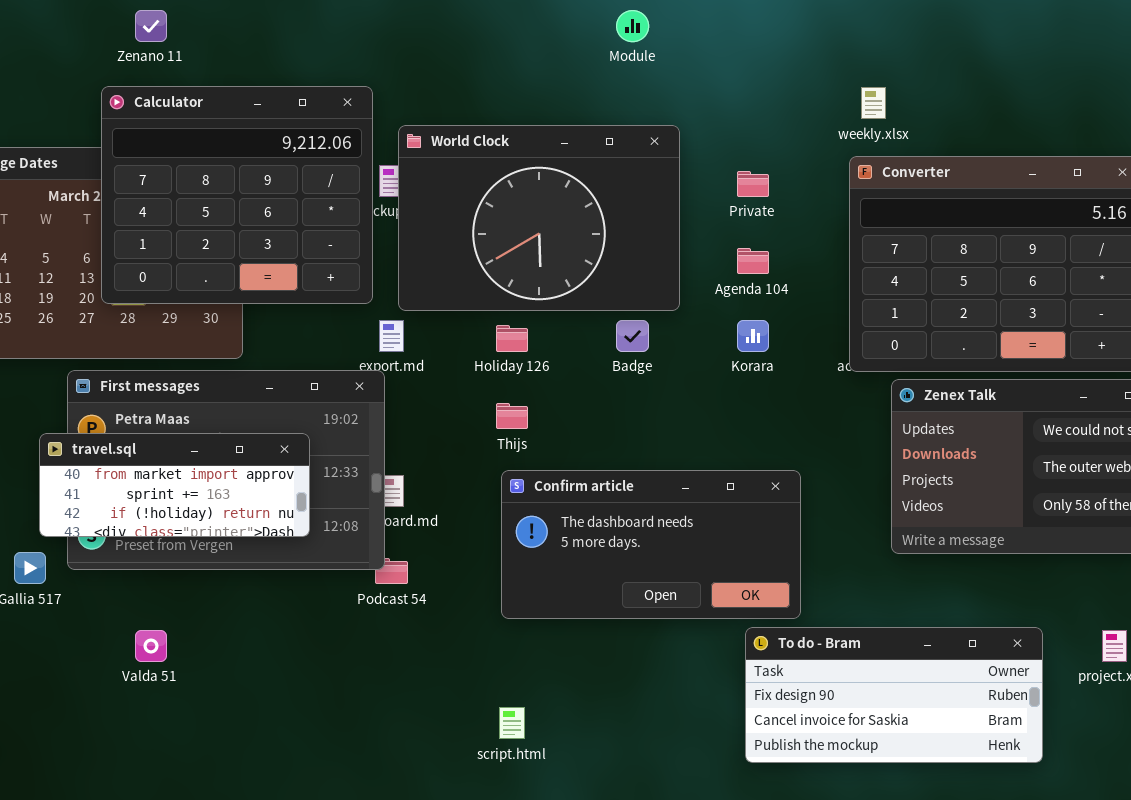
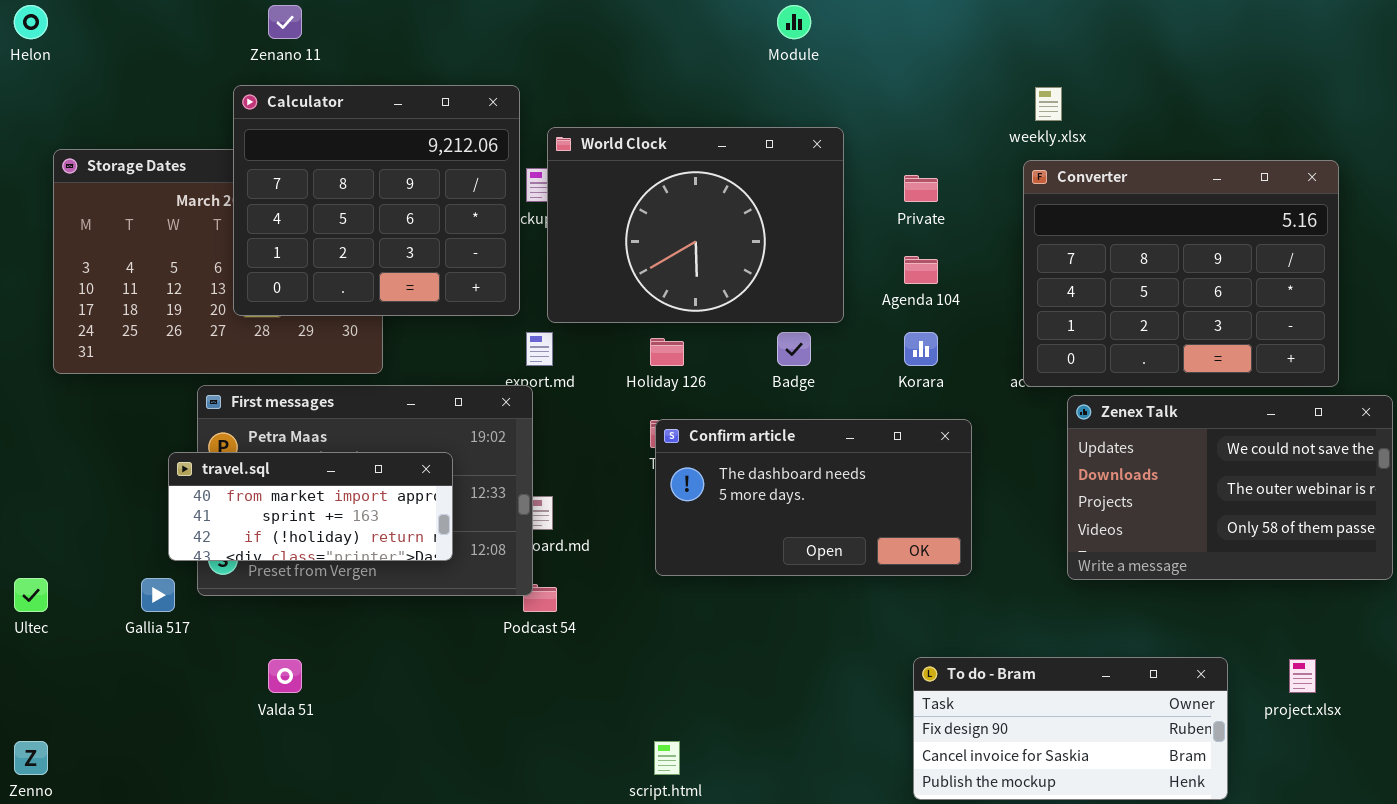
Confirm article: [501,470,801,619] -> [655,419,972,576], moved

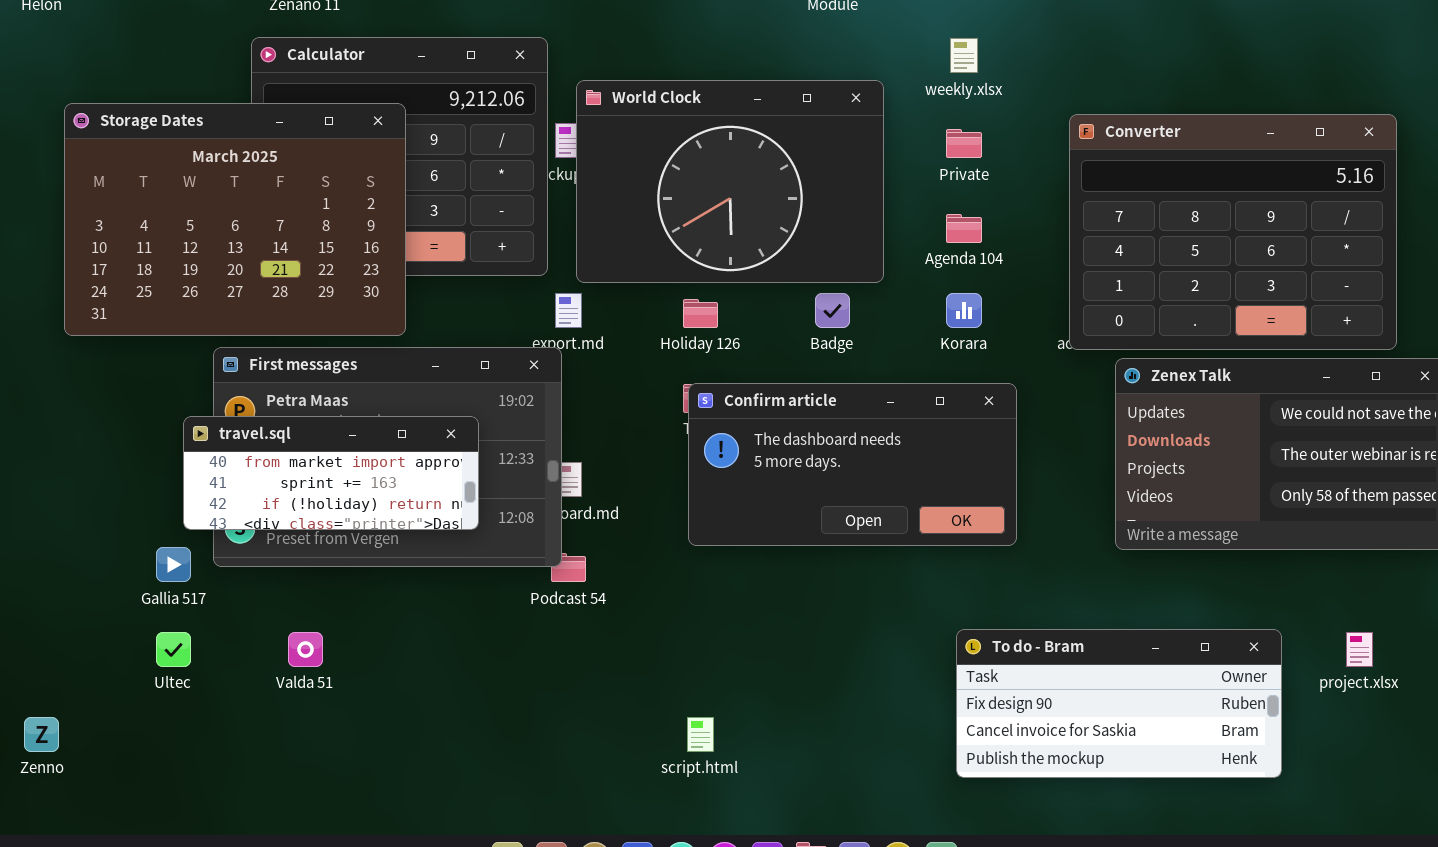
weekly.xlsx: [1035,87,1062,121] -> [950,38,978,73], moved
Storage Dates: [53,149,383,374] -> [64,103,406,336], raised
Ultec: [14,578,48,612] -> [156,632,191,667], moved

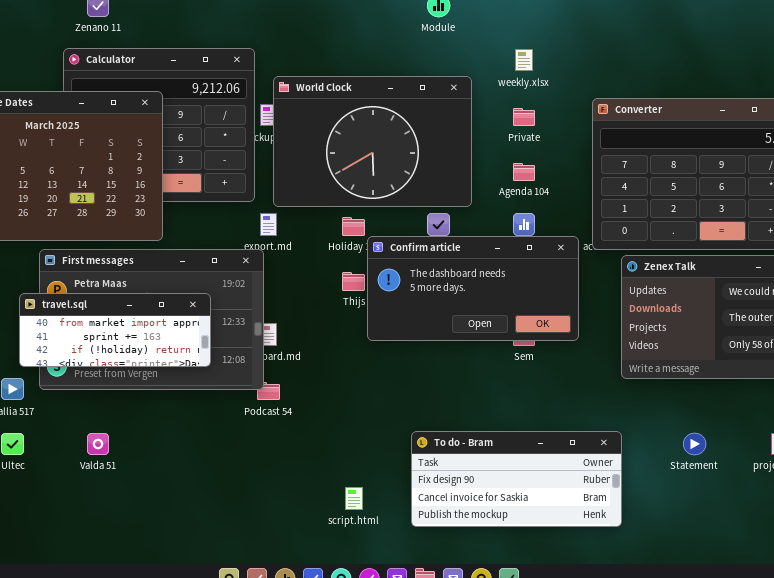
Confirm article: [688,383,1017,546] -> [367,236,579,341], moved
To do - Bram: [956,629,1282,778] -> [411,431,622,527], moved

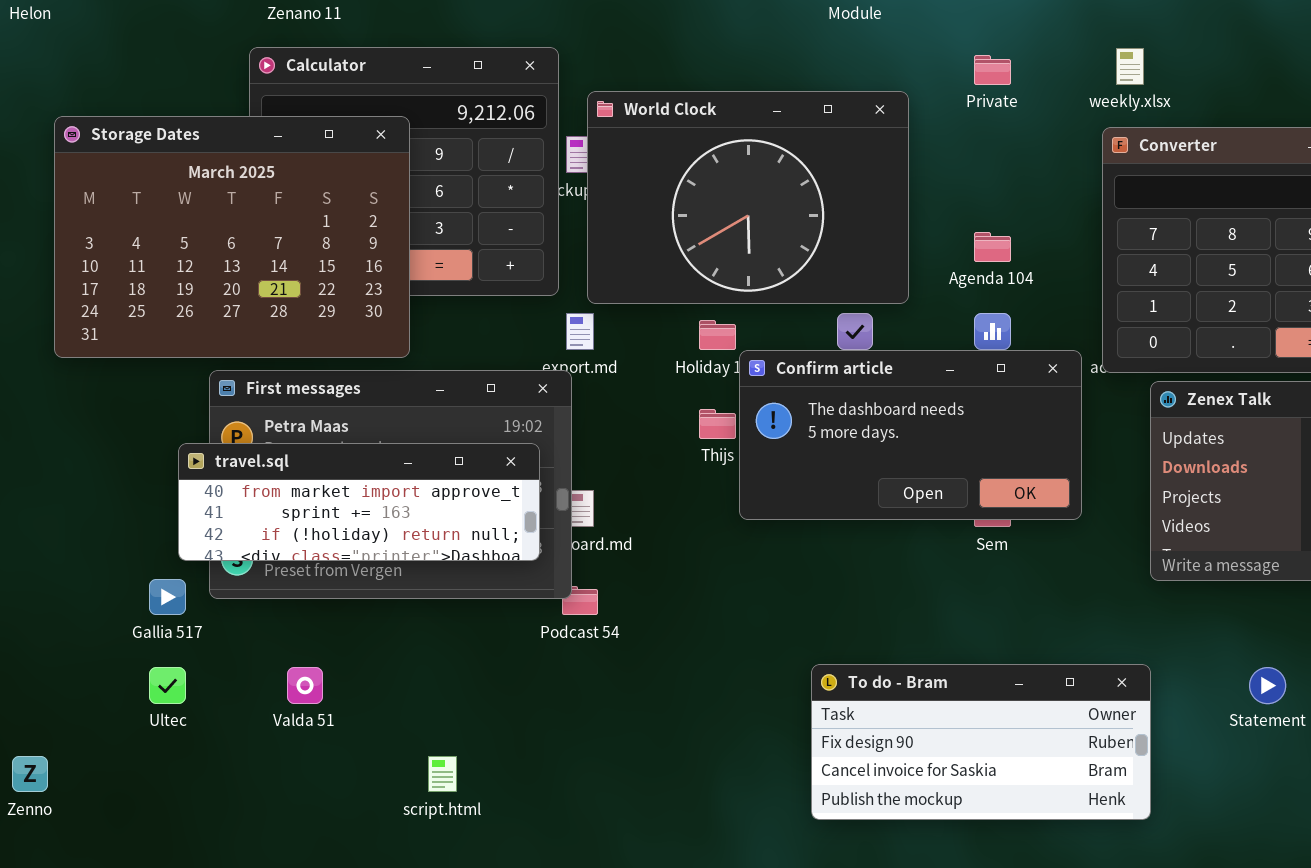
weekly.xlsx: [515,49,533,71] -> [1116,48,1144,85], moved
Private: [513,108,535,126] -> [974,55,1011,85], moved
travel.sql: [19,293,211,367] -> [178,443,540,561], resized
script.html: [345,487,363,510] -> [428,756,457,792], moved

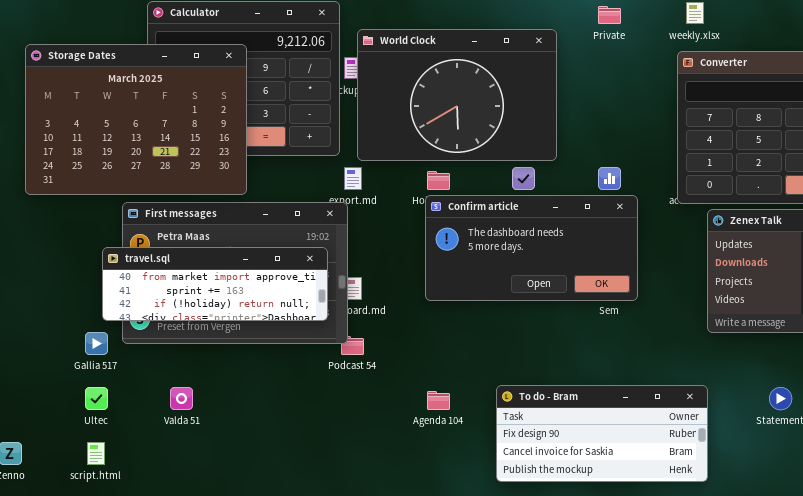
Agenda 104: [974,232,1011,262] -> [427,391,450,410], moved
Confirm article: [739,350,1082,520] -> [425,195,638,301], moved
script.html: [428,756,457,792] -> [87,442,105,465], moved

